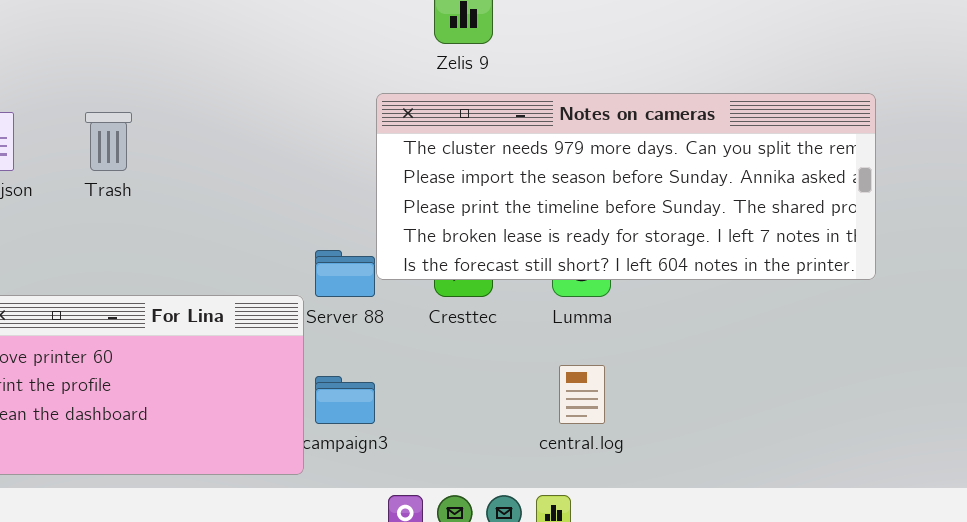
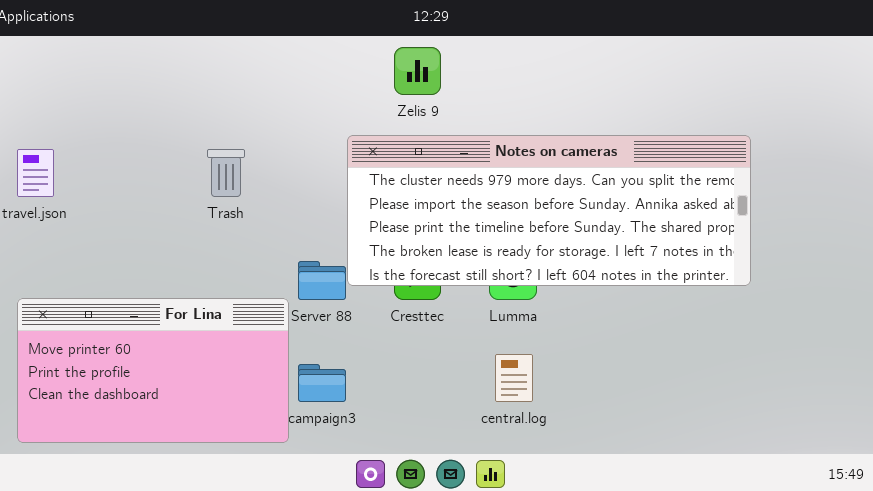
Trash: [85,112,132,171] -> [207,149,245,197], moved

